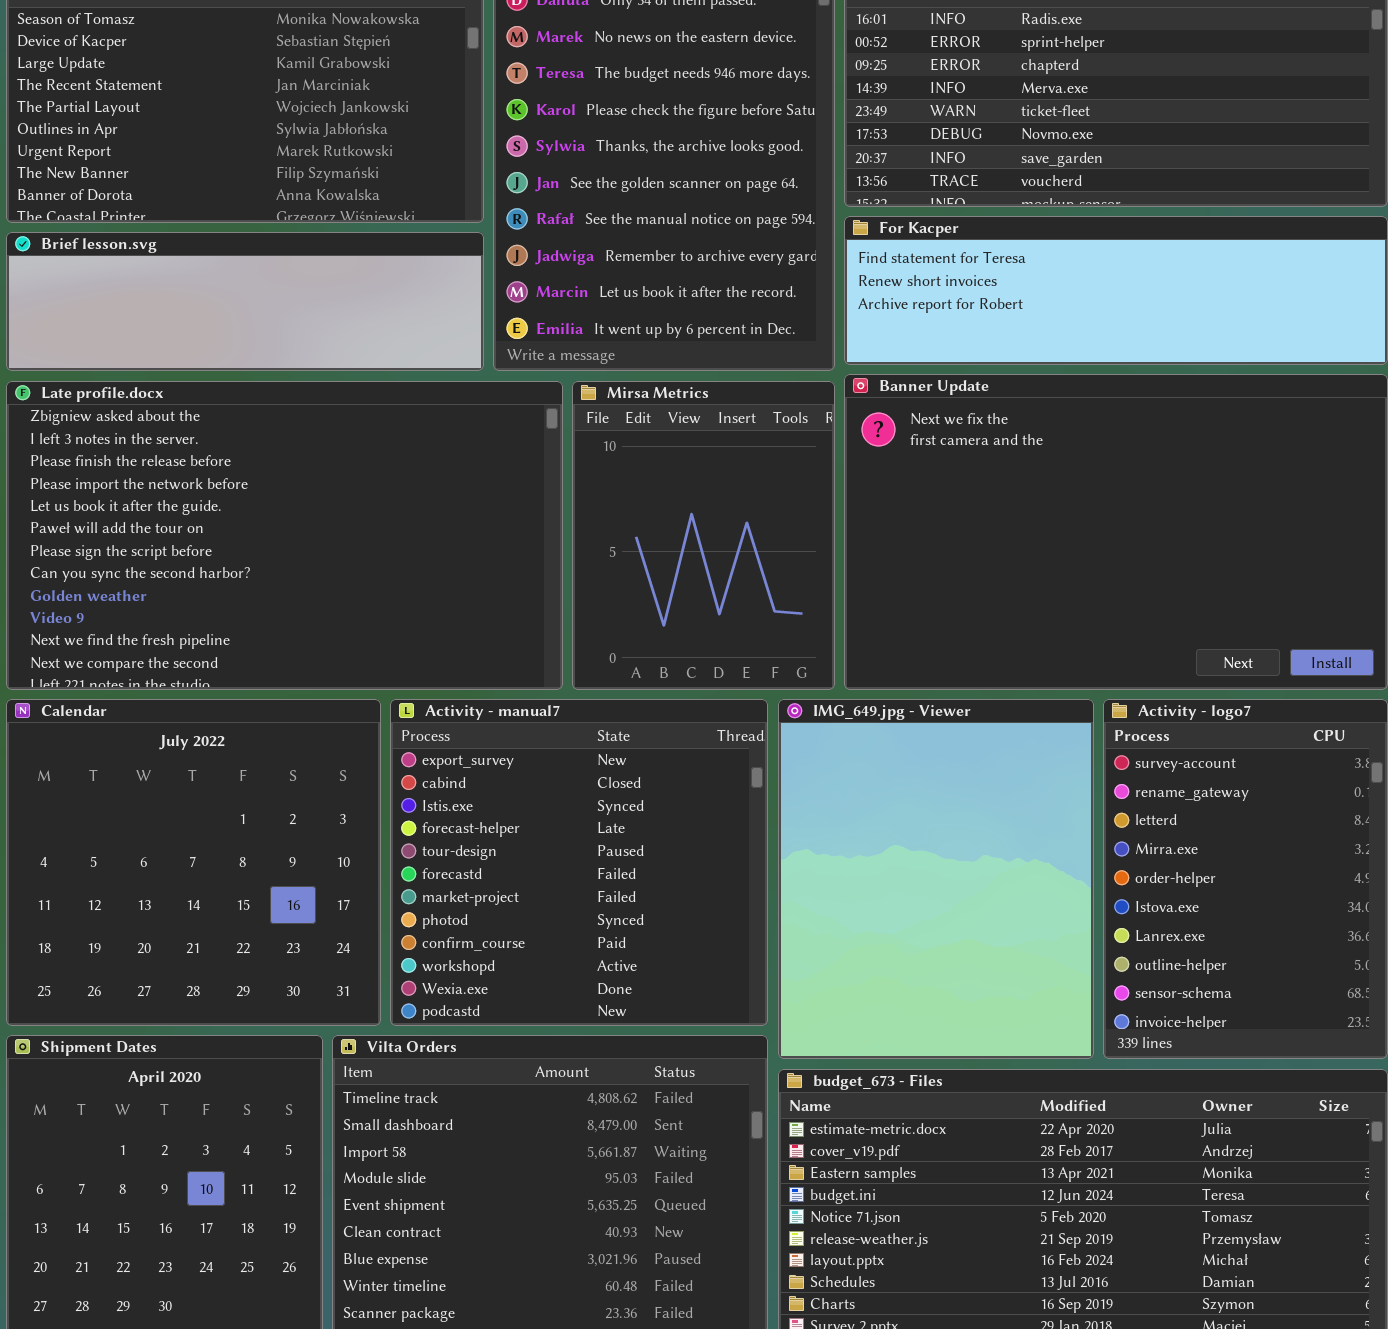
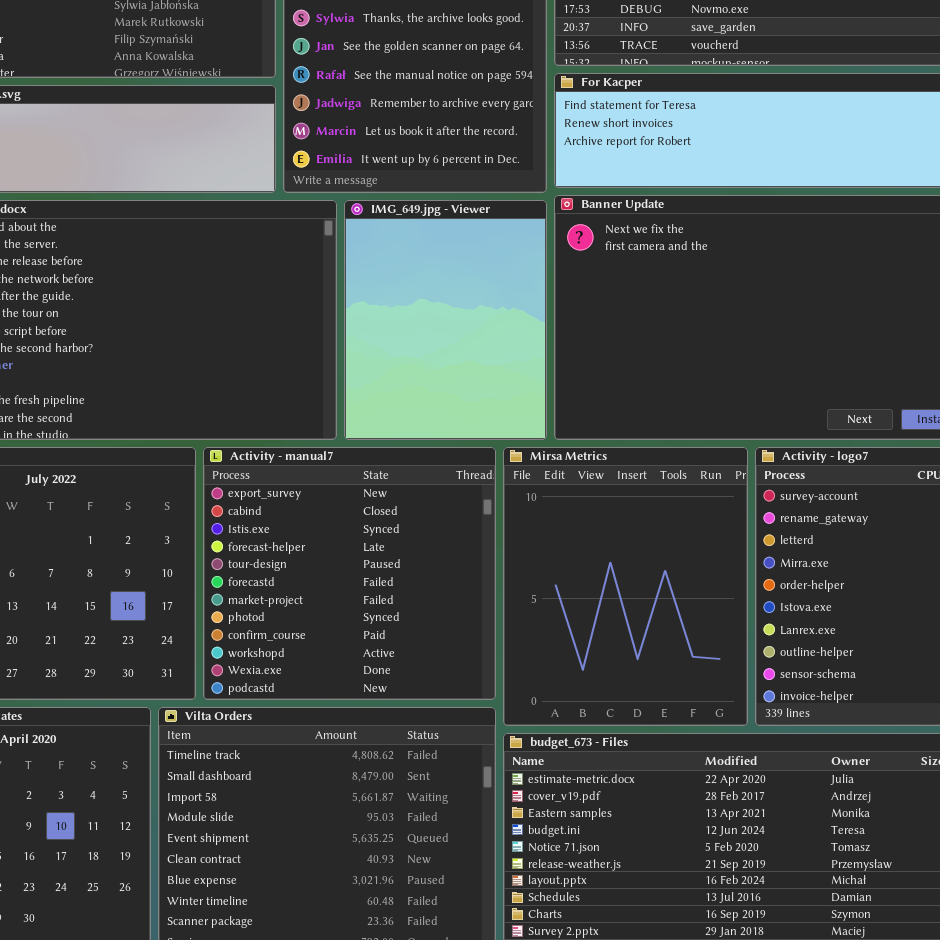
Mirsa Metrics: [572,381,835,690] -> [503,447,748,726], moved, resized
IMG_649.jpg - Viewer: [778,699,1094,1059] -> [344,200,547,440], moved, resized

